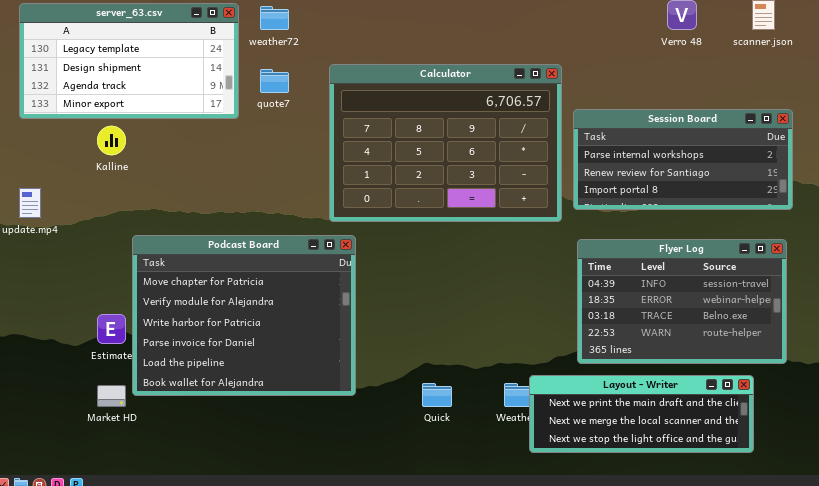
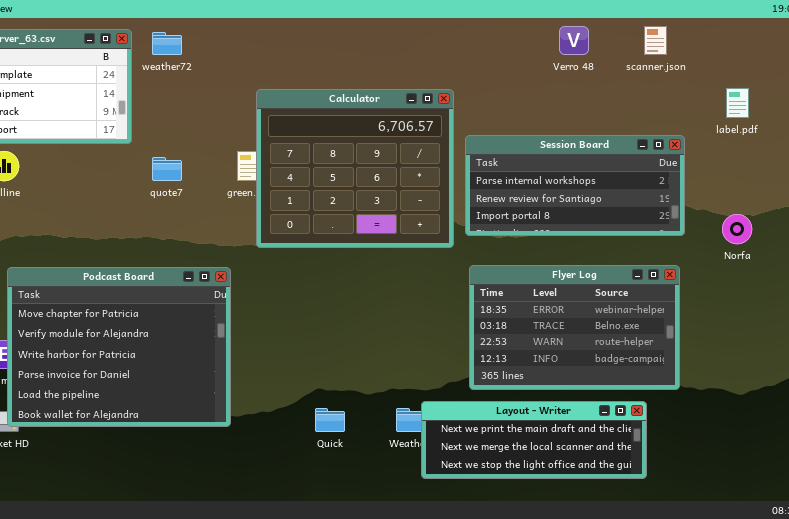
Calculator: [329,64,562,222] -> [256,89,454,248], resized
quote7: [260,69,289,93] -> [152,157,182,181], moved
Podcast Board: [132,235,356,396] -> [7,267,231,427], moved
Flyer Log: [577,239,787,364] -> [469,265,680,390], scrolled down 1 row

